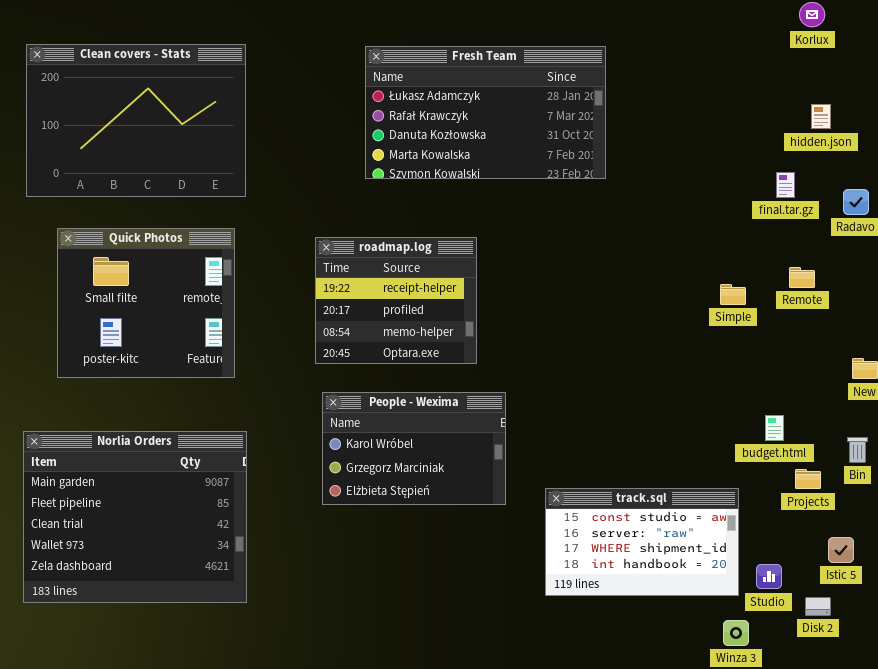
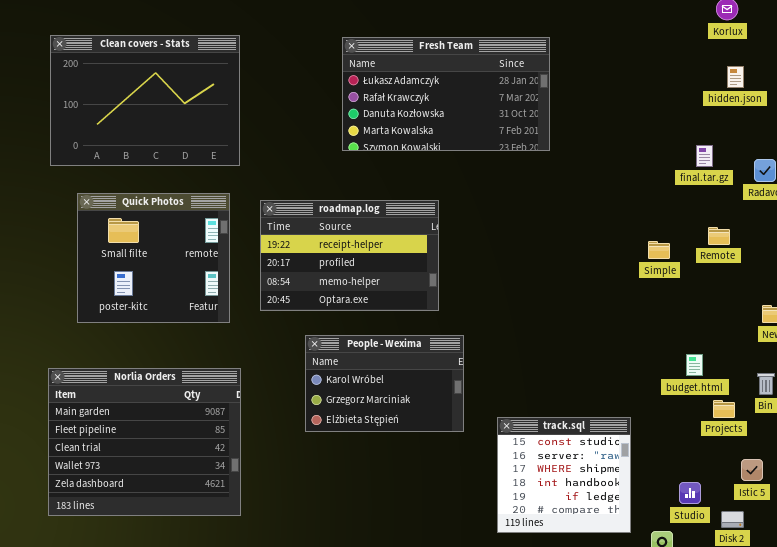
hidden.json: [811,104,831,129] -> [727,66,744,88], moved
roadmap.log: [315,237,477,364] -> [260,200,439,311], resized
track.sql: [545,488,739,596] -> [497,417,631,533], resized

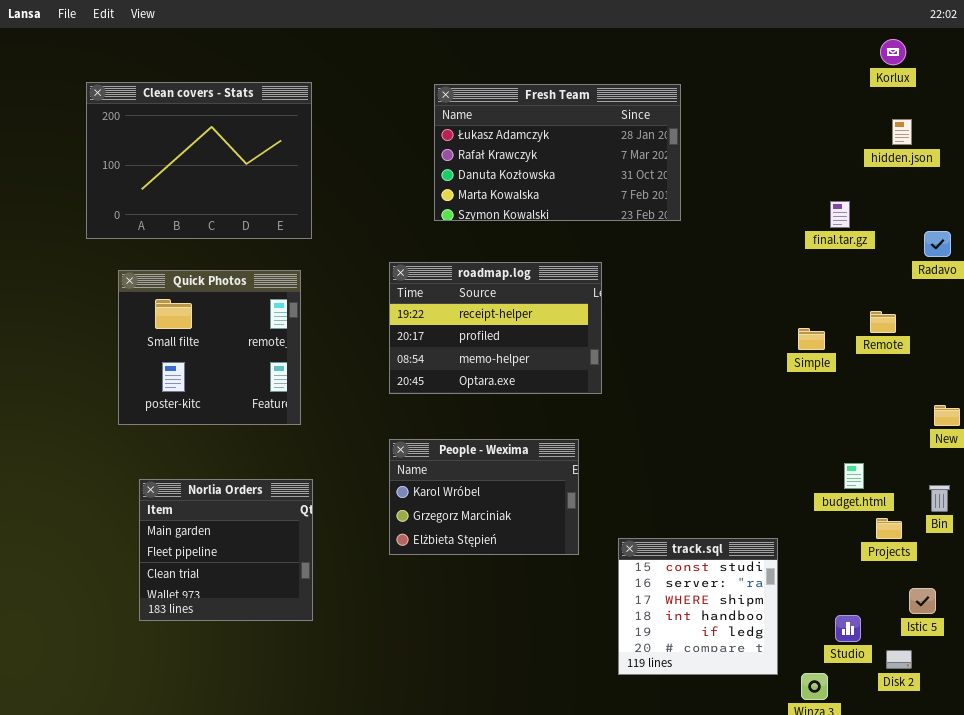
final.tar.gz: [696,145,713,167] -> [830,201,850,228], moved
roadmap.log: [260,200,439,311] -> [389,262,602,394], moved
Norlia Orders: [48,368,241,516] -> [139,479,313,621], resized

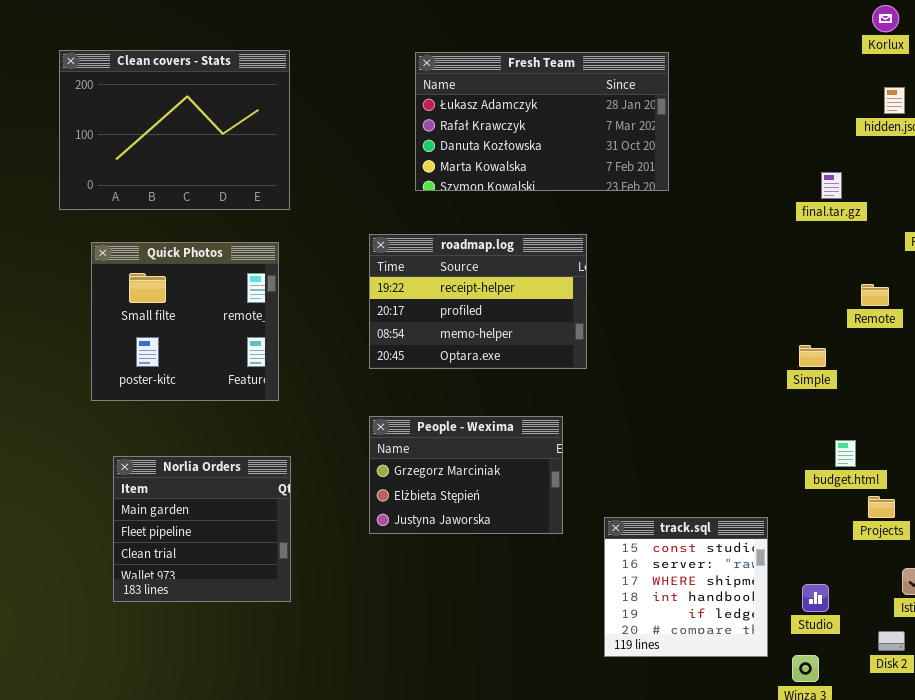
Simple: [798,328,825,350] -> [799,345,826,367], moved
People - Wexima: [389,439,579,555] -> [369,416,563,534], scrolled down 1 row
Studio: [835,615,861,642] -> [802,584,829,612], moved

